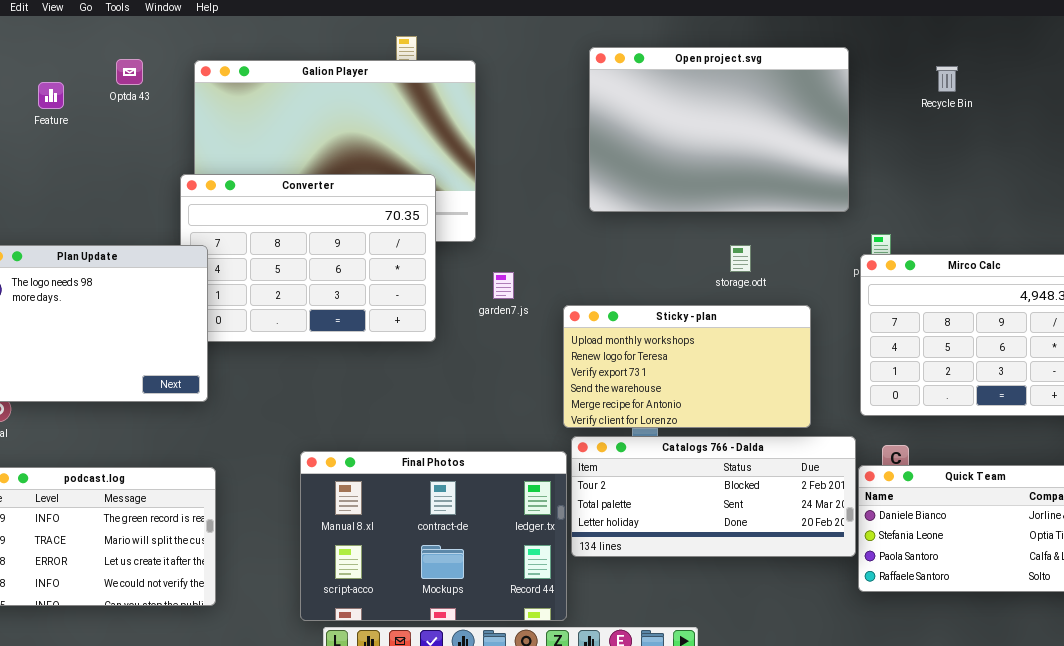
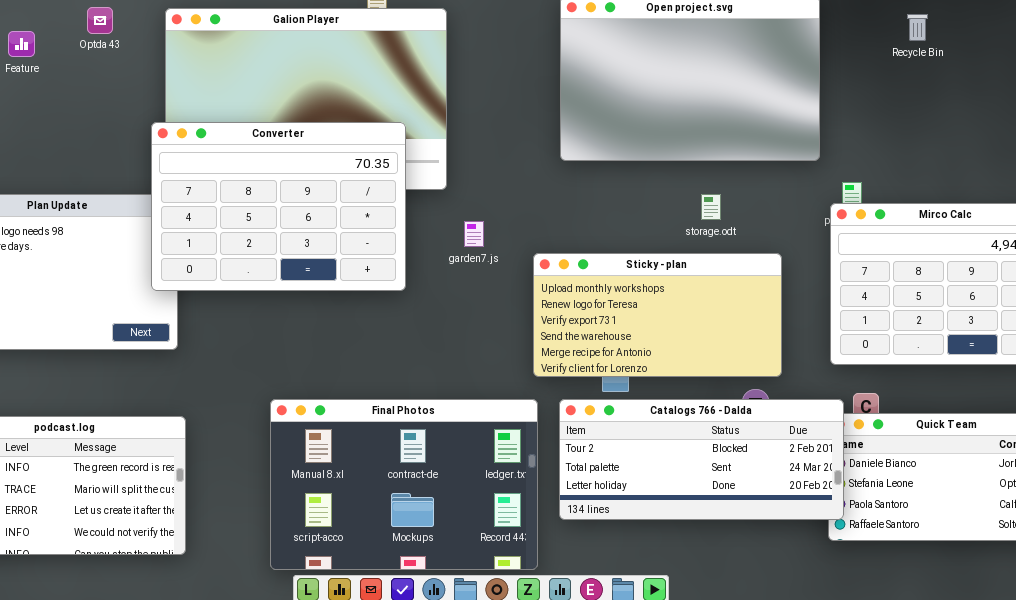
Converter: [180,174,436,342] -> [151,122,406,291], raised
Catalogs 766 - Dalda: [571,436,856,557] -> [559,399,844,520], moved

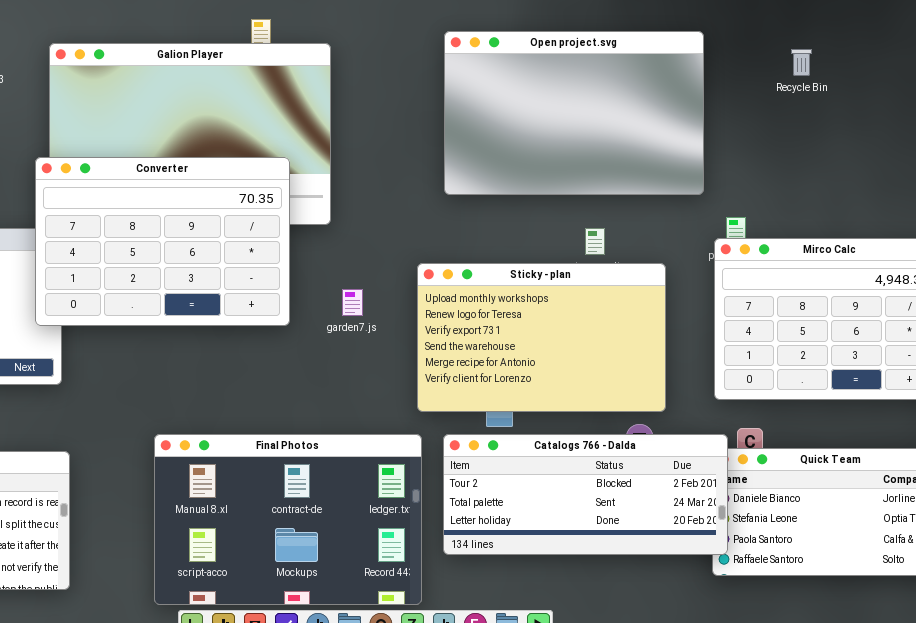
garden7.js: [464,221,484,247] -> [342,289,363,316], moved
Sticky - plan: [533,253,782,377] -> [417,263,666,412], resized

